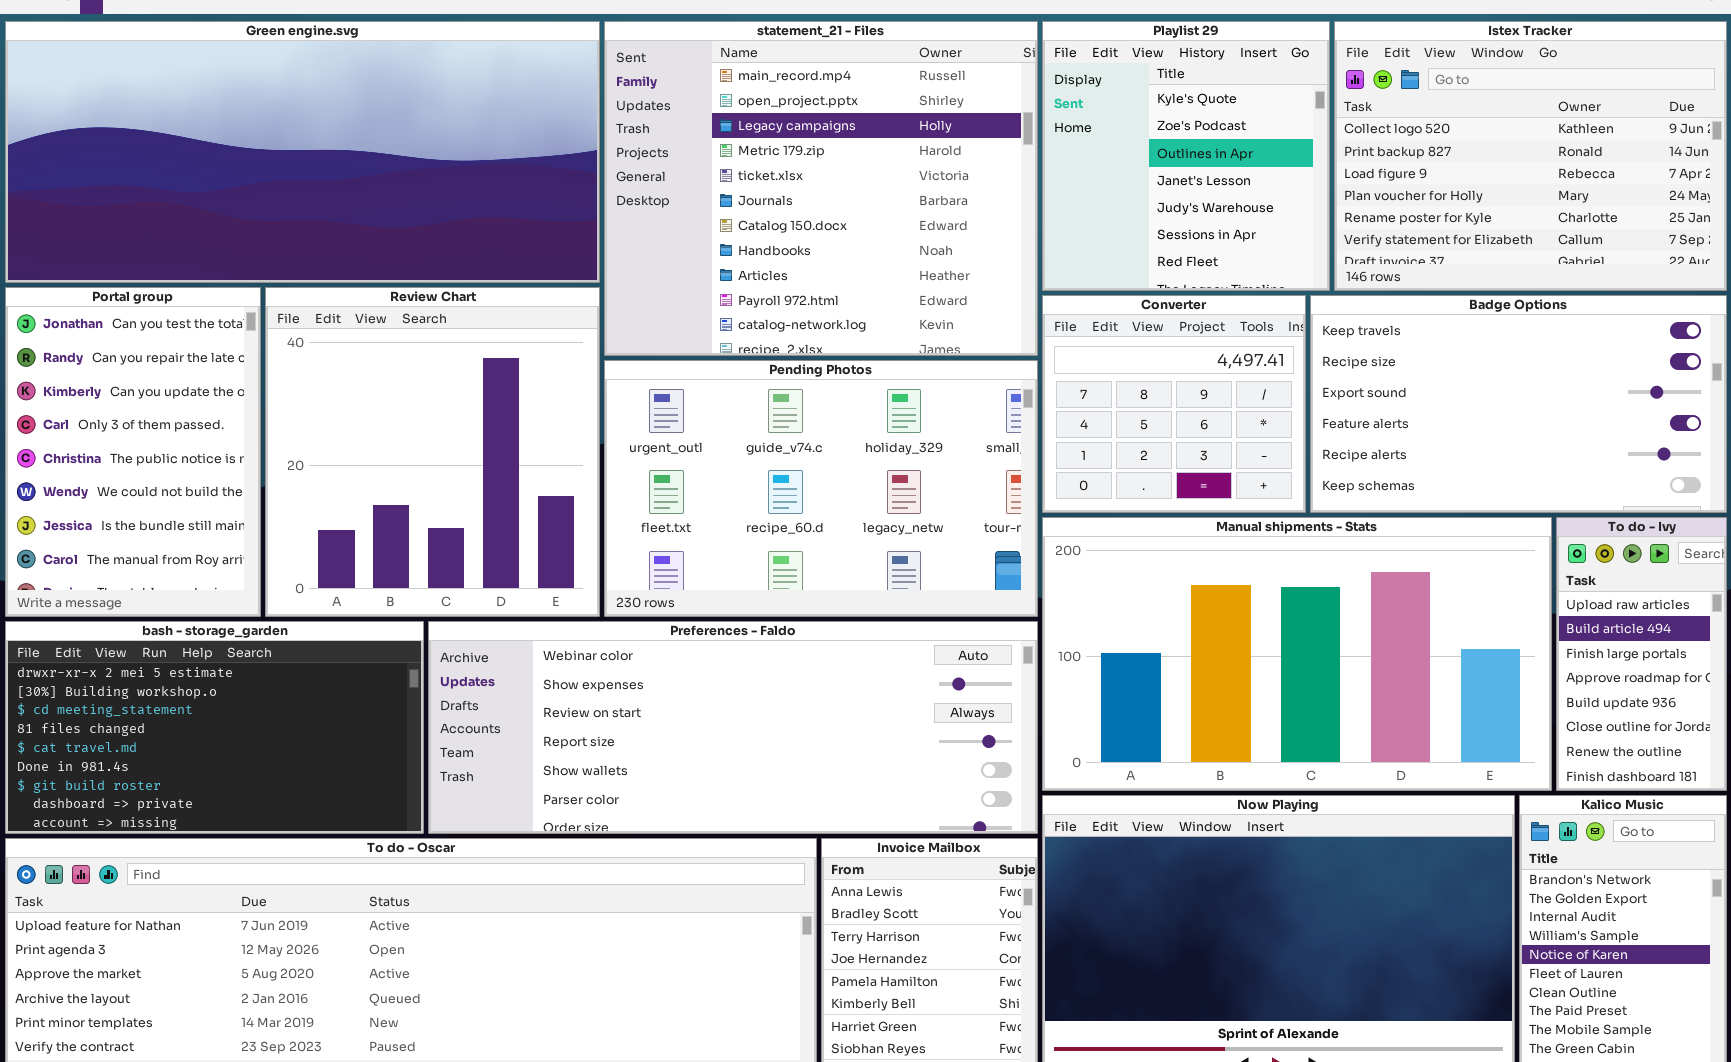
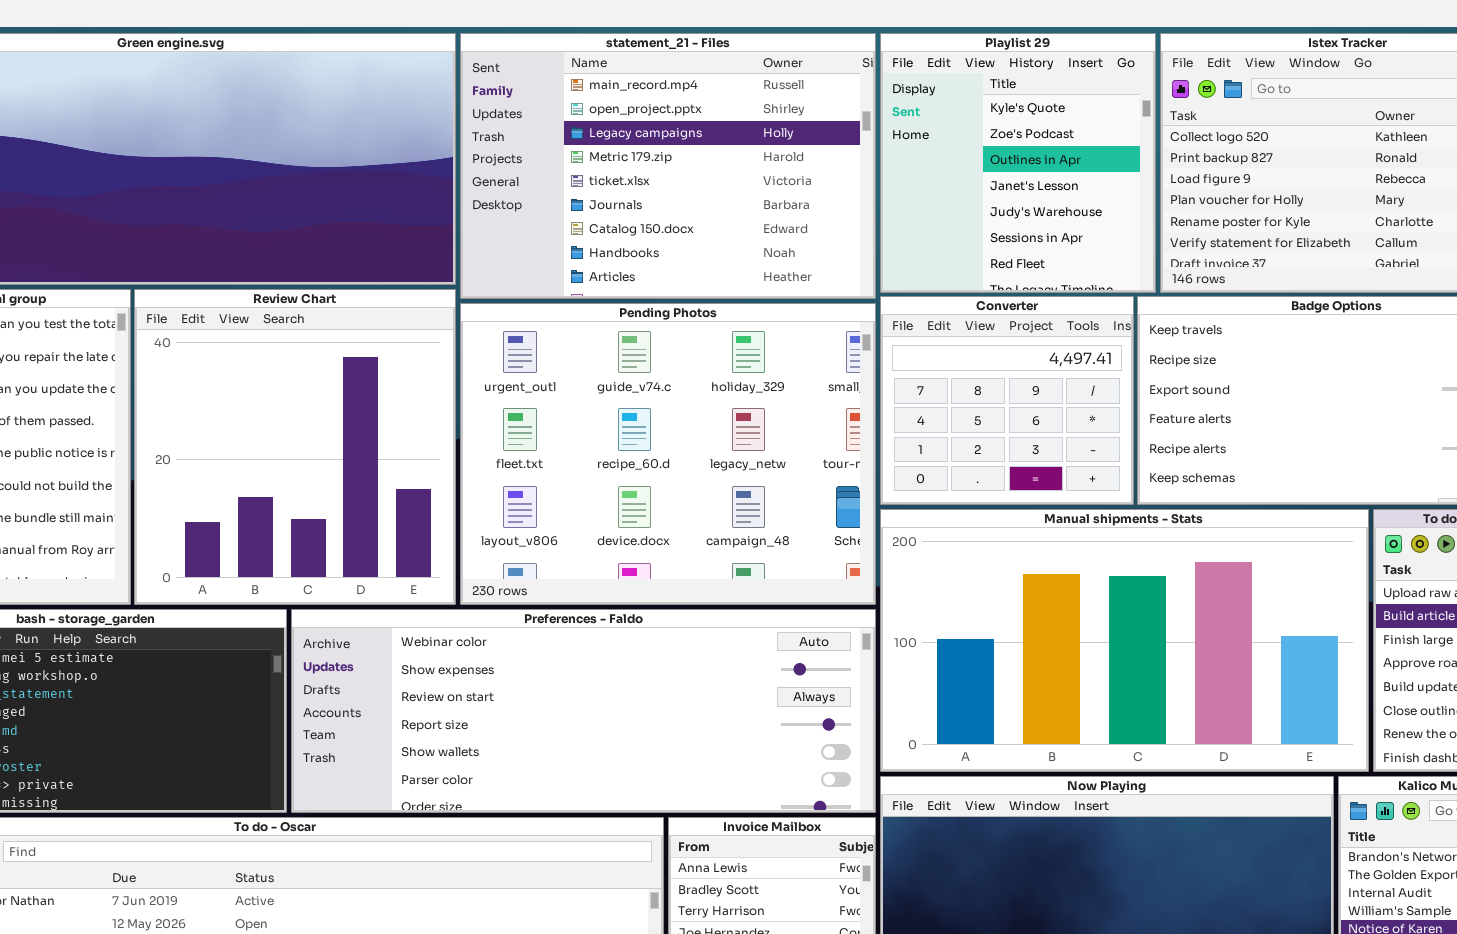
statement_21 - Files: [604,21,1038,356] -> [460,33,876,299], resized
Pending Photos: [604,360,1038,617] -> [460,303,876,605], resized

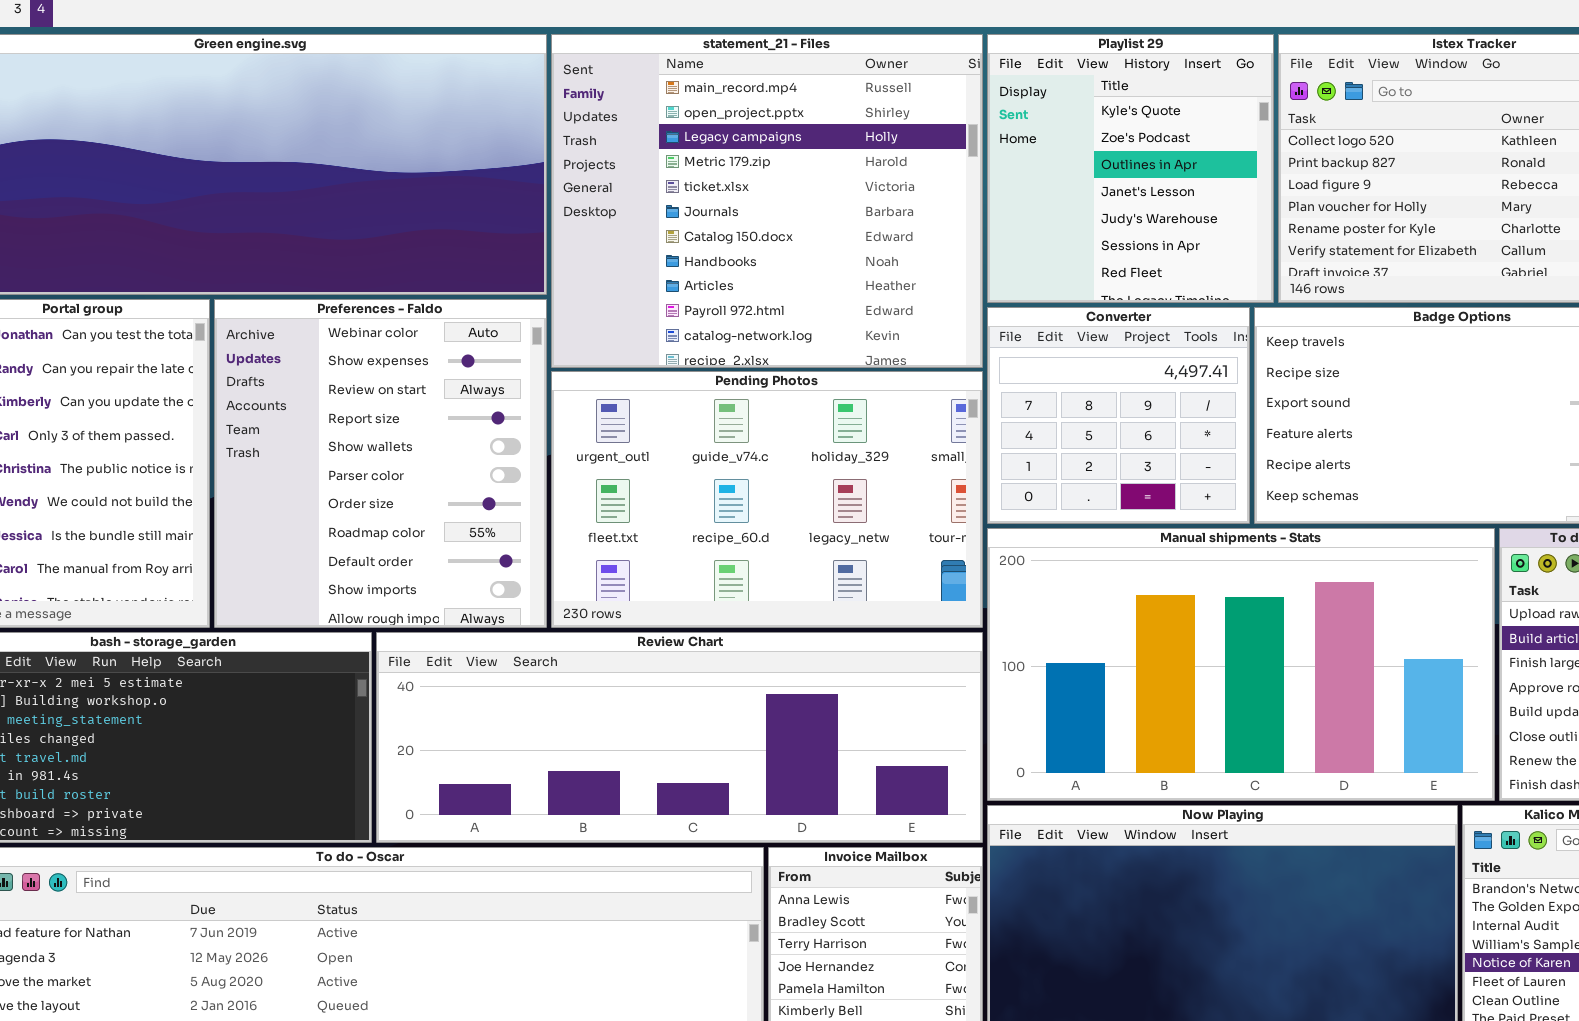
statement_21 - Files: [460,33,876,299] -> [551,34,983,368], resized
Review Chart: [134,289,456,605] -> [376,632,983,843], moved, resized
Pending Photos: [460,303,876,605] -> [551,371,983,628], resized
Preferences - Faldo: [291,609,876,813] -> [214,299,547,628], moved, resized

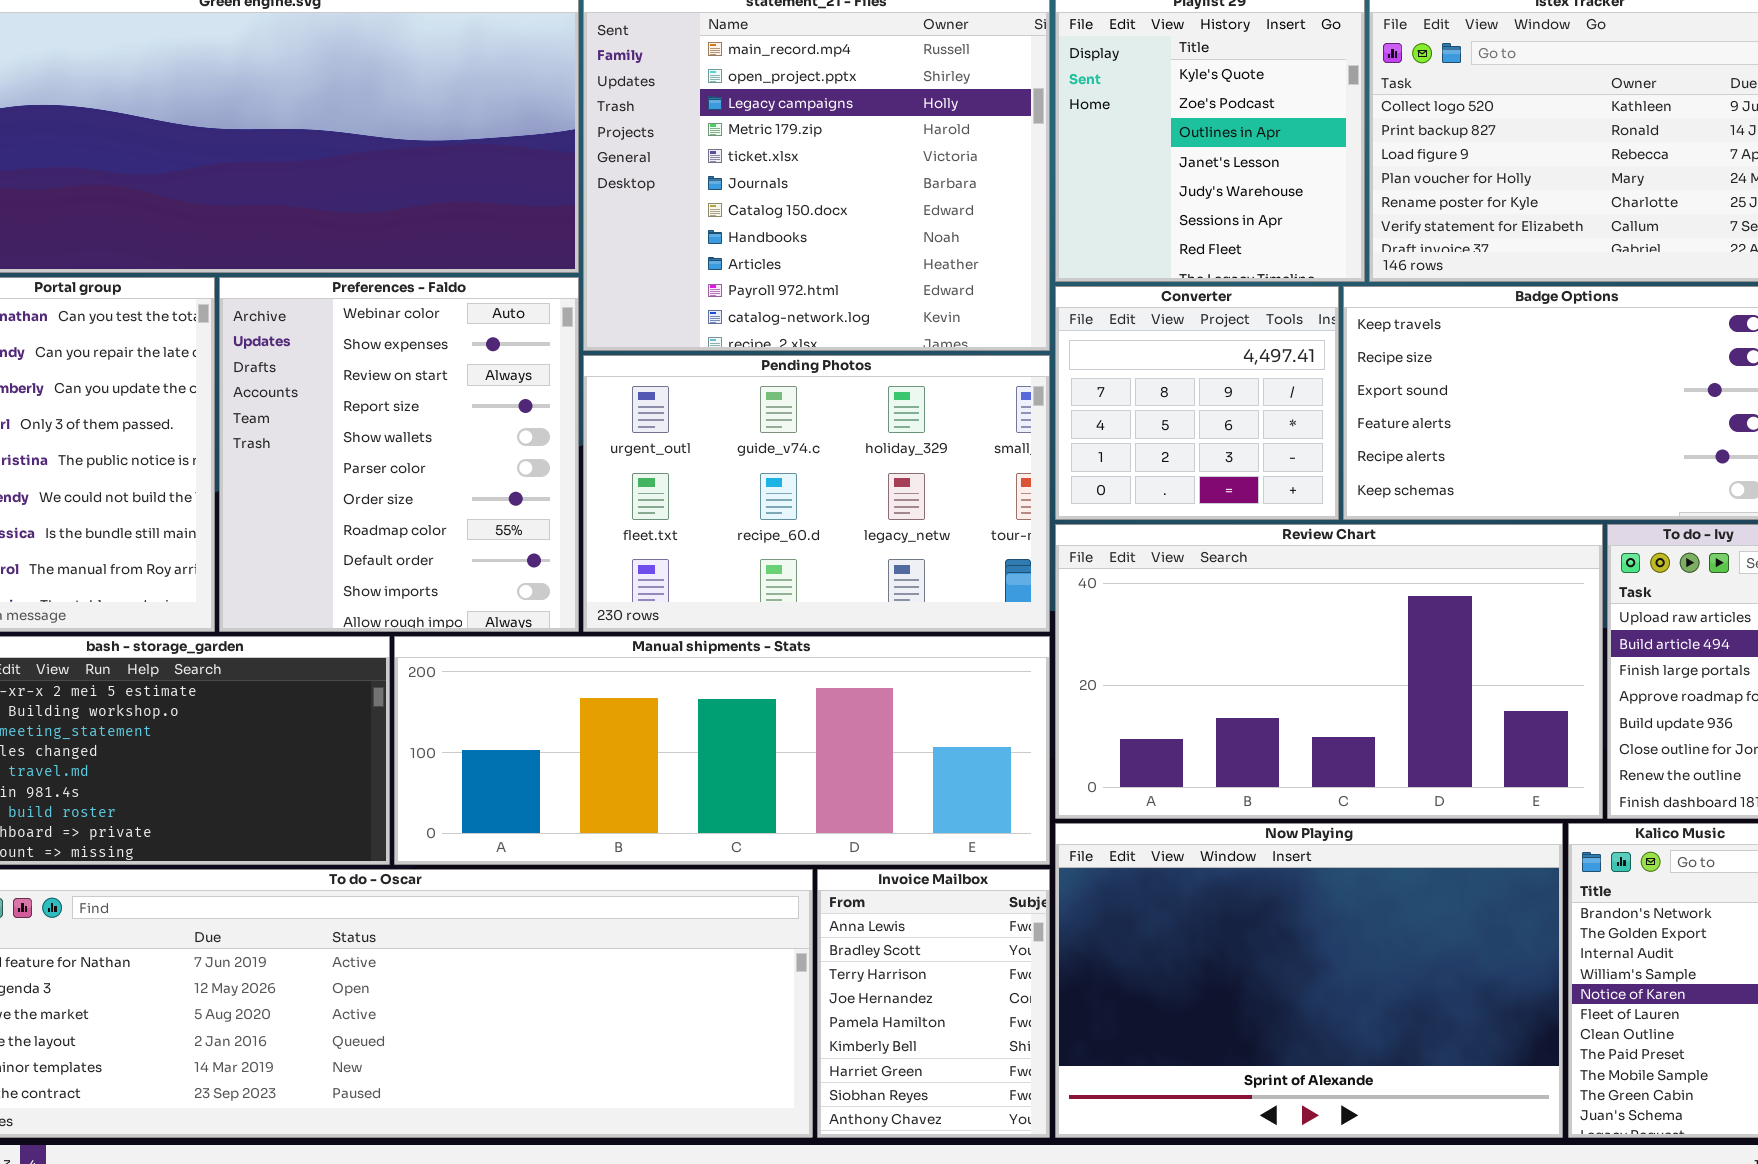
Manual shipments - Stats: [987,528,1495,801] -> [394,636,1050,865], moved, resized
Review Chart: [376,632,983,843] -> [1055,524,1603,819], moved, resized

